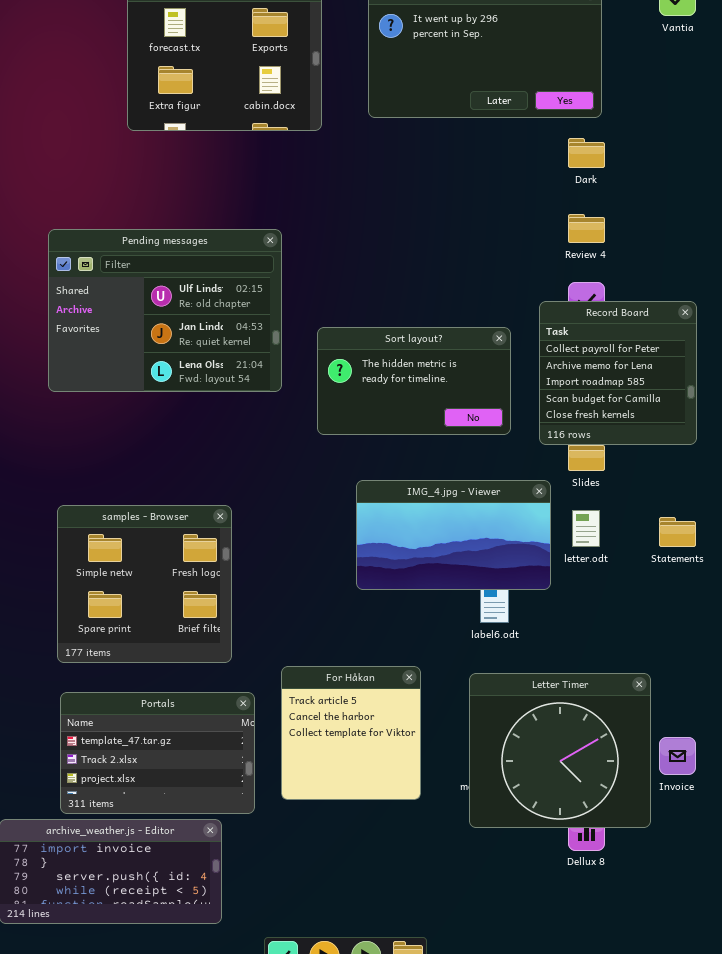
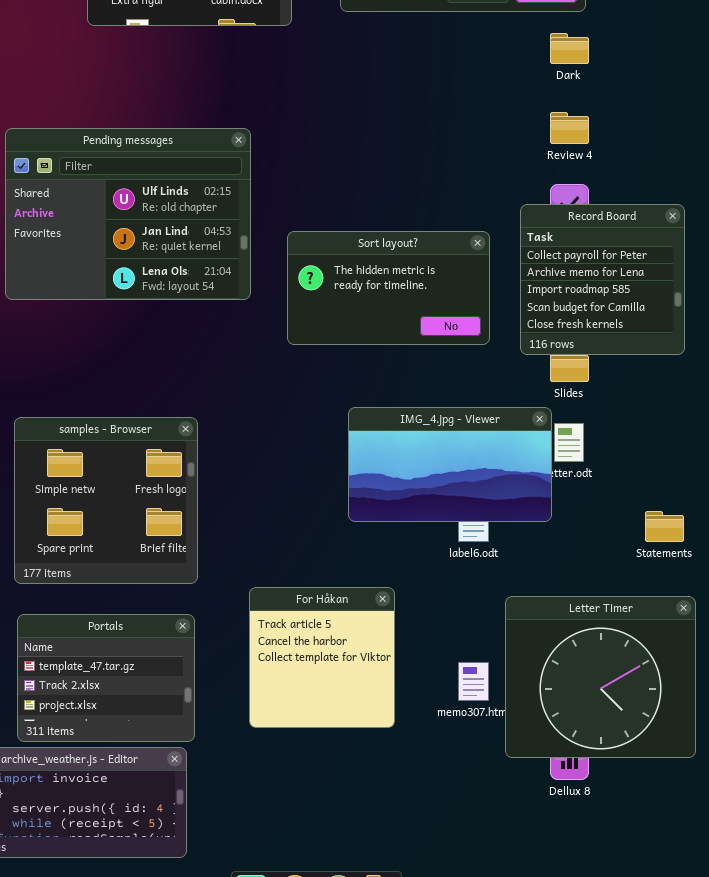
IMG_4.jpg - Viewer: [356,480,551,590] -> [348,407,552,522], moved
Statements: [659,517,696,547] -> [645,511,684,542], moved
Letter Timer: [469,673,651,828] -> [505,596,696,758], moved
Portals: [60,692,255,814] -> [17,614,195,742], resized

